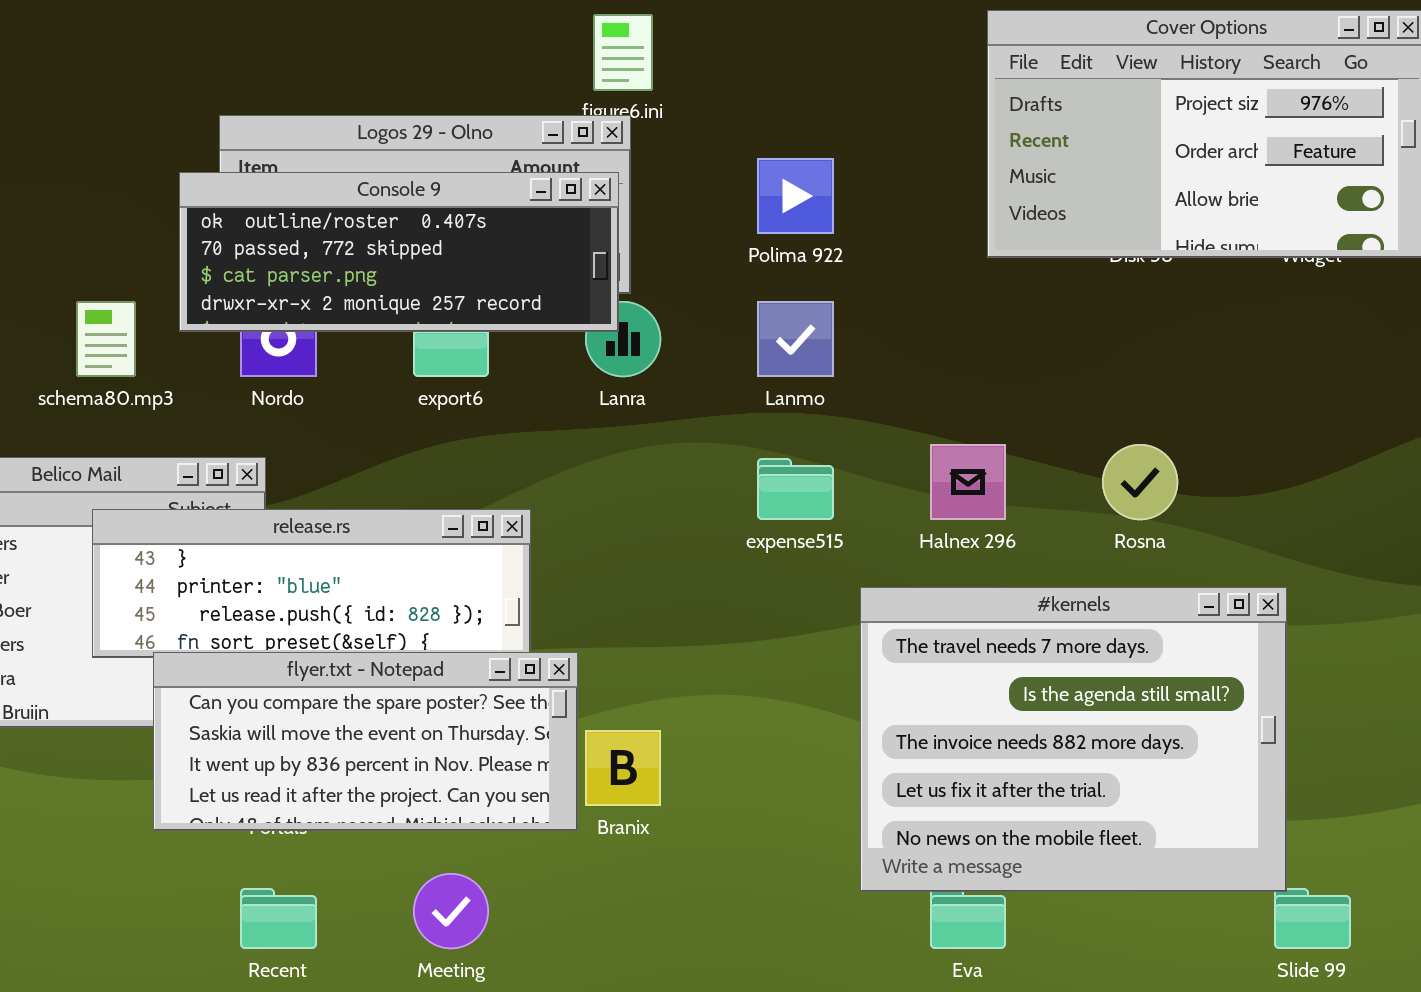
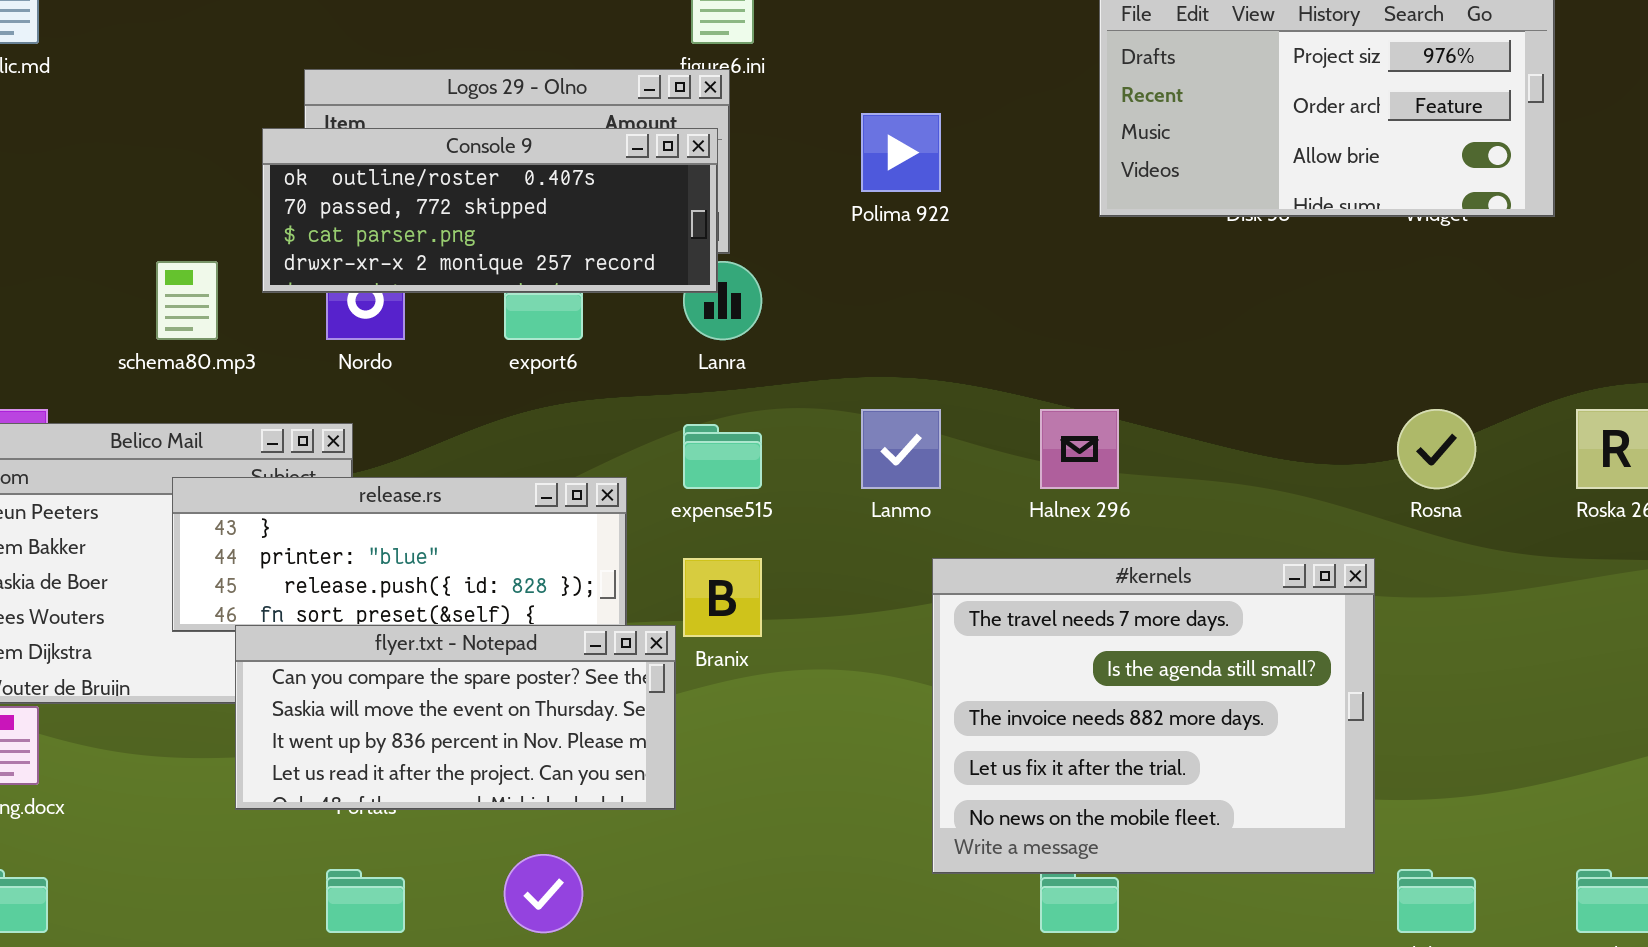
Lanmo: [757,301,834,377] -> [861,409,941,489], moved
Rosna: [1102,444,1178,520] -> [1397,409,1476,489], moved
expense515: [757,458,834,520] -> [683,424,762,489], moved
#kernels: [860,587,1287,892] -> [932,558,1375,874], moved
Branix: [585,730,661,806] -> [683,558,762,637], moved

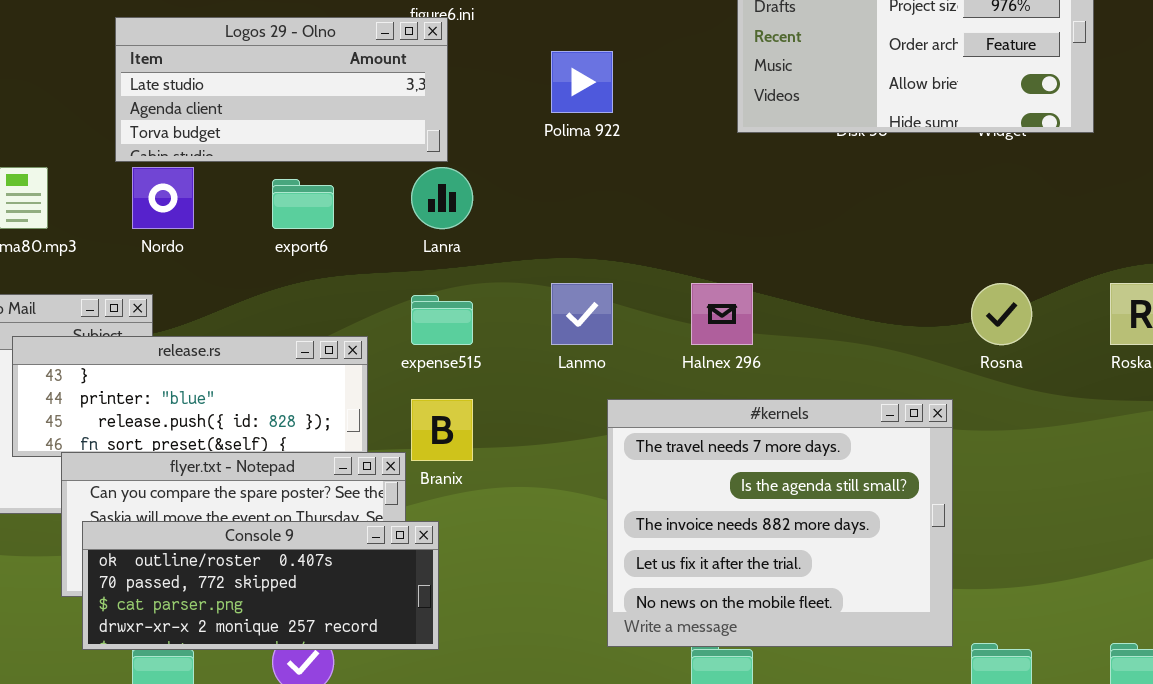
Console 9: [262,128,718,293] -> [82,521,439,650], moved

